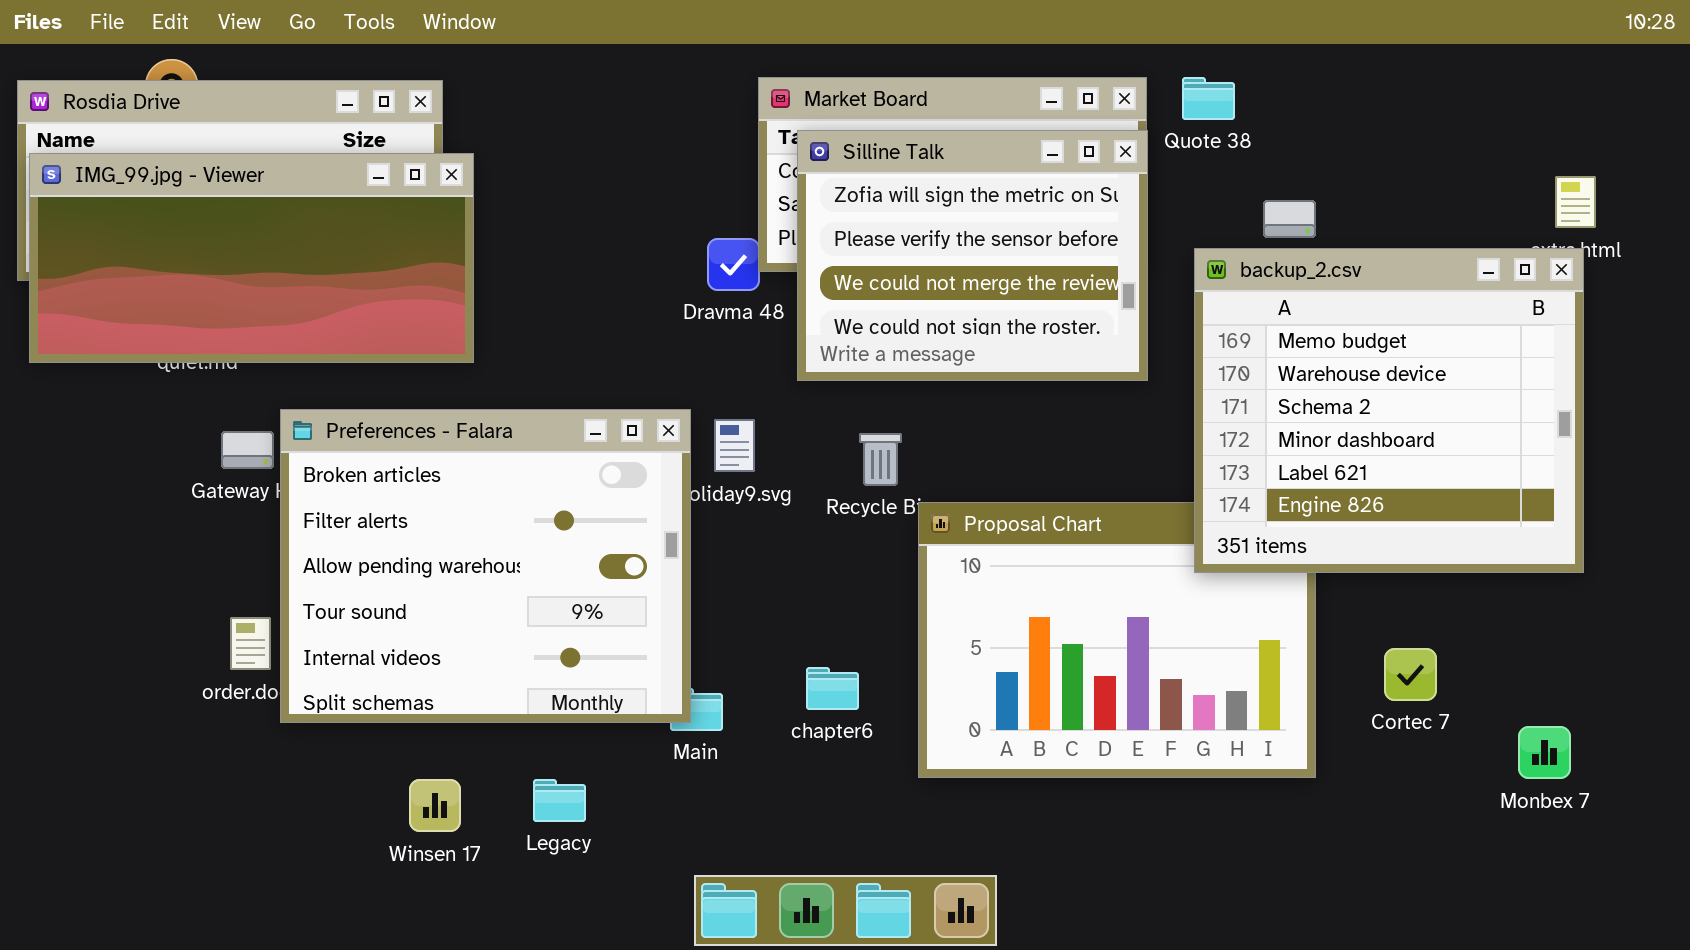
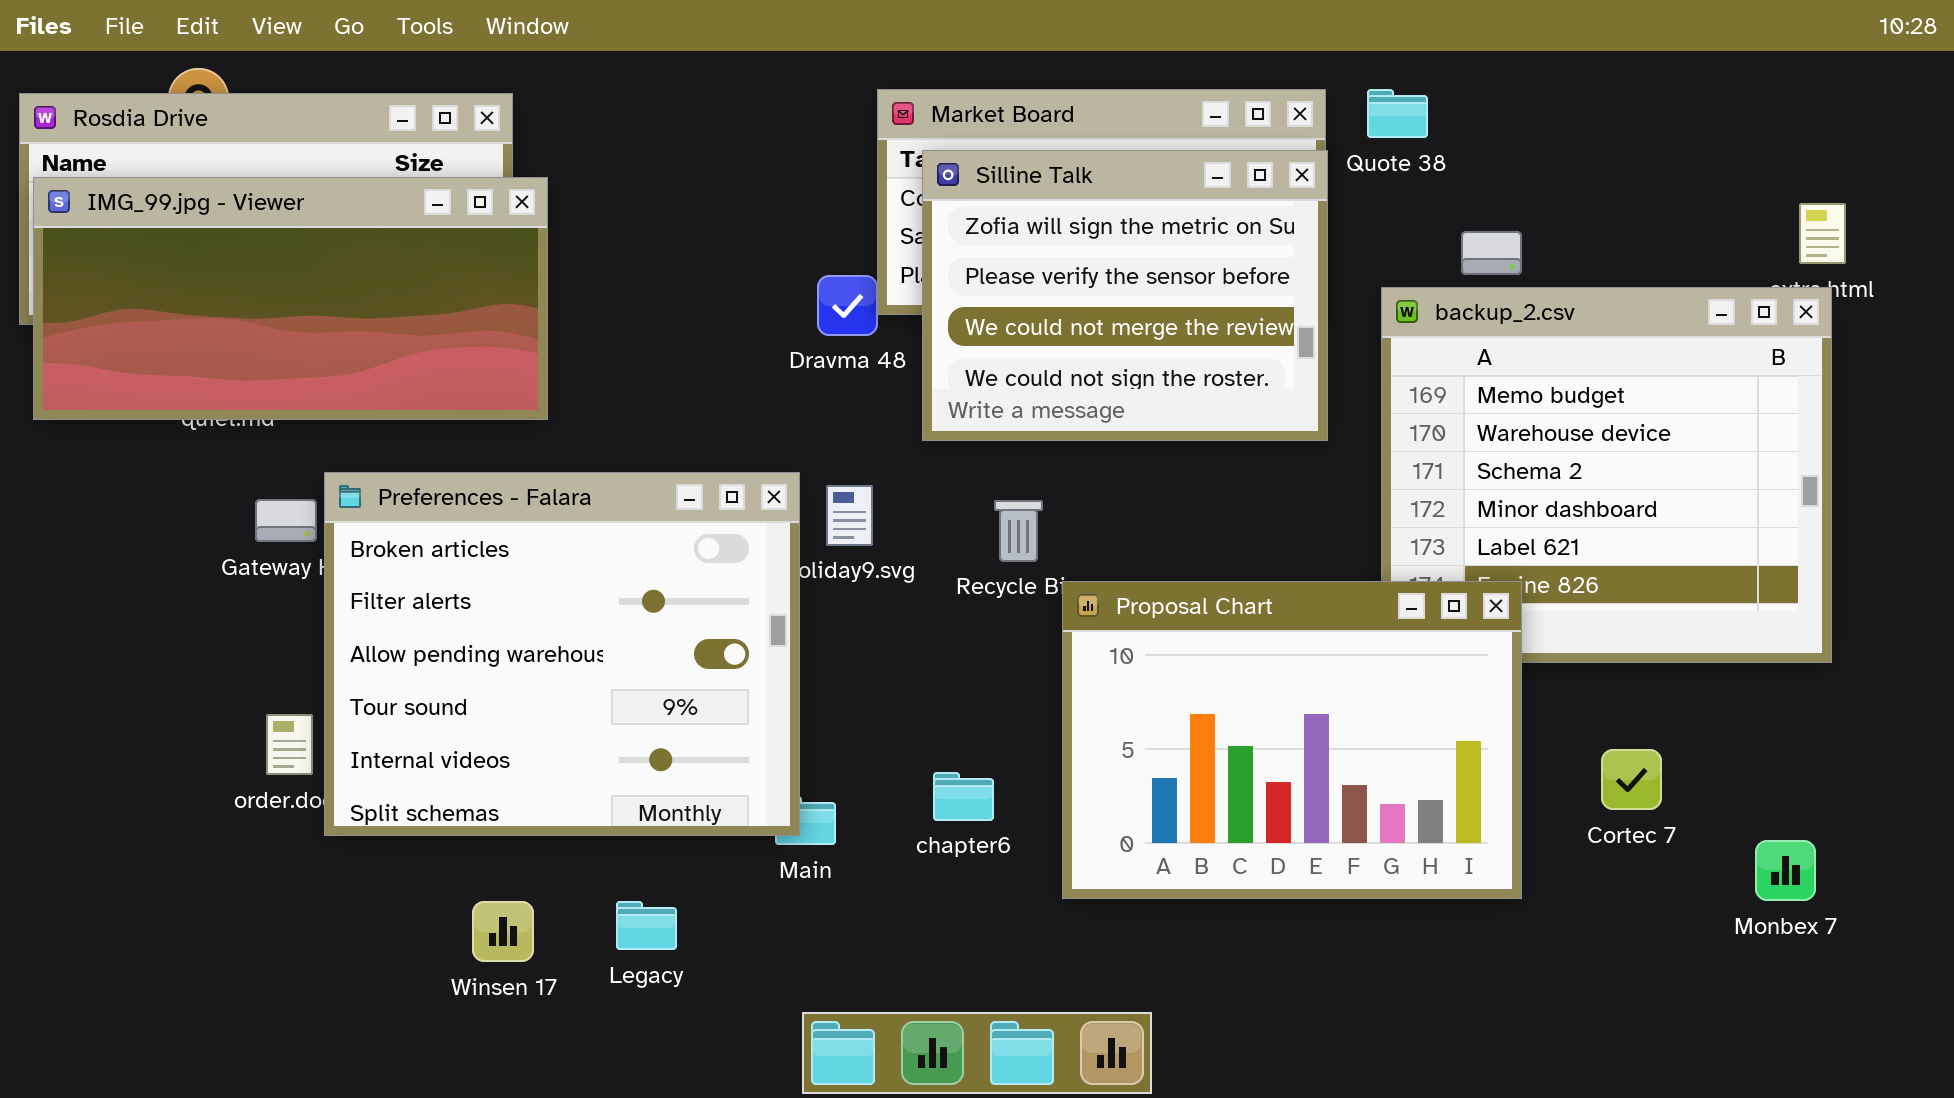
Proposal Chart: [918,502,1316,778] -> [1062,581,1522,899], raised

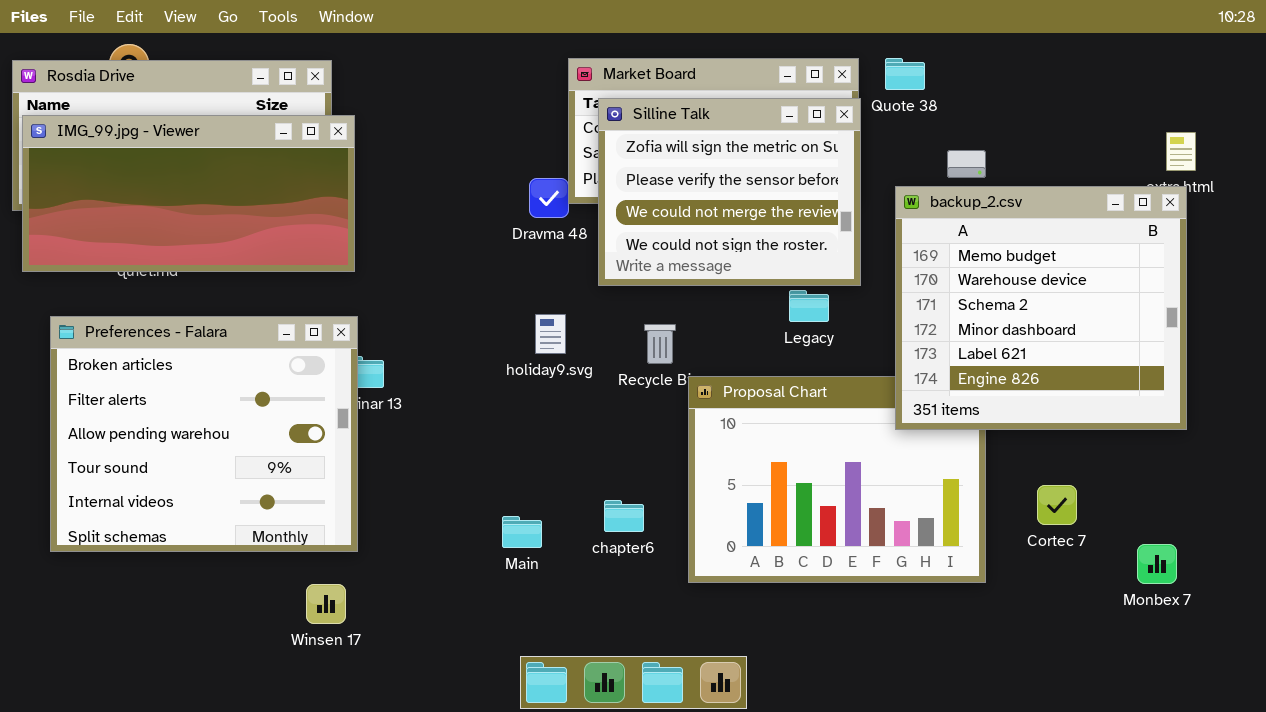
backup_2.csv: [1381,287,1832,663] -> [895,186,1187,430], raised
Preferences - Falara: [324,472,800,836] -> [50,316,358,552], moved
Legacy: [616,901,677,950] -> [789,290,829,322], moved

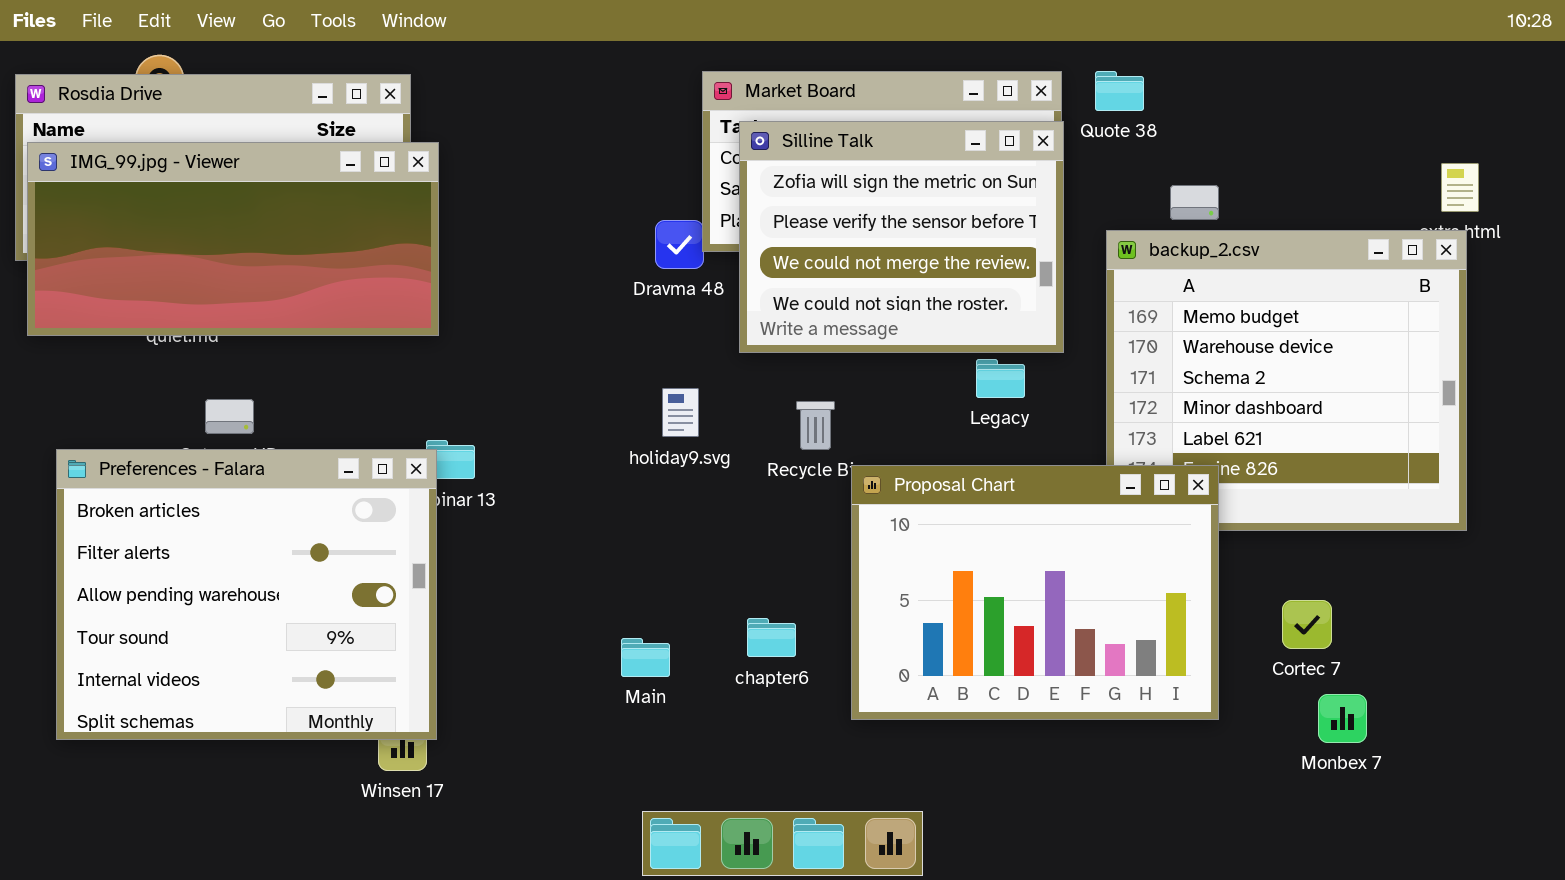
Preferences - Falara: [50,316,358,552] -> [56,449,437,740], moved
Proposal Chart: [688,376,986,583] -> [851,465,1219,720], raised
Monbex 7: [1137,544,1177,584] -> [1318,694,1367,743], moved

